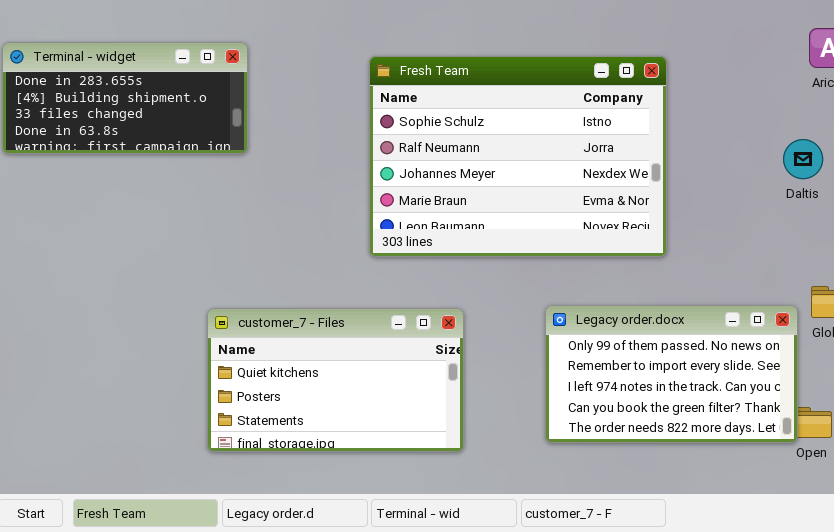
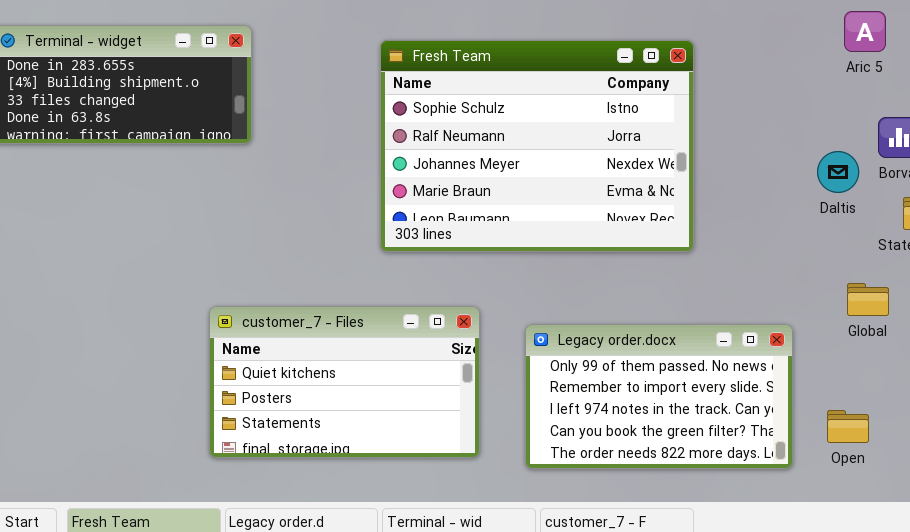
Daltis: [783,139,823,179] -> [817,151,859,193], moved
Legacy order.docx: [545,305,798,443] -> [525,324,793,469], moved

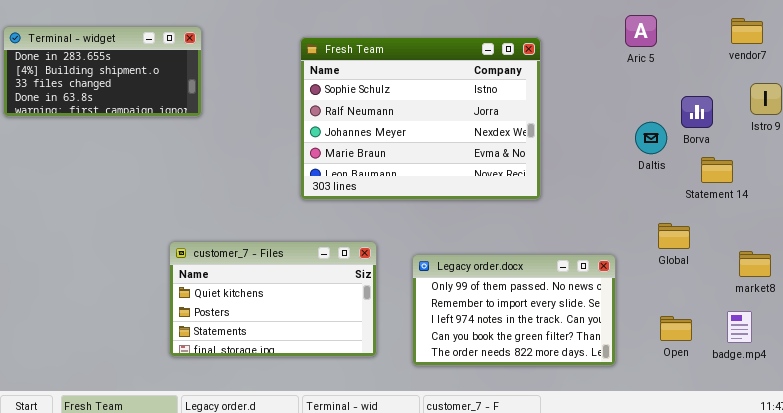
Aric 5: [844,11,886,52] -> [625,15,657,47], moved
Open: [827,410,869,443] -> [660,316,692,341], moved

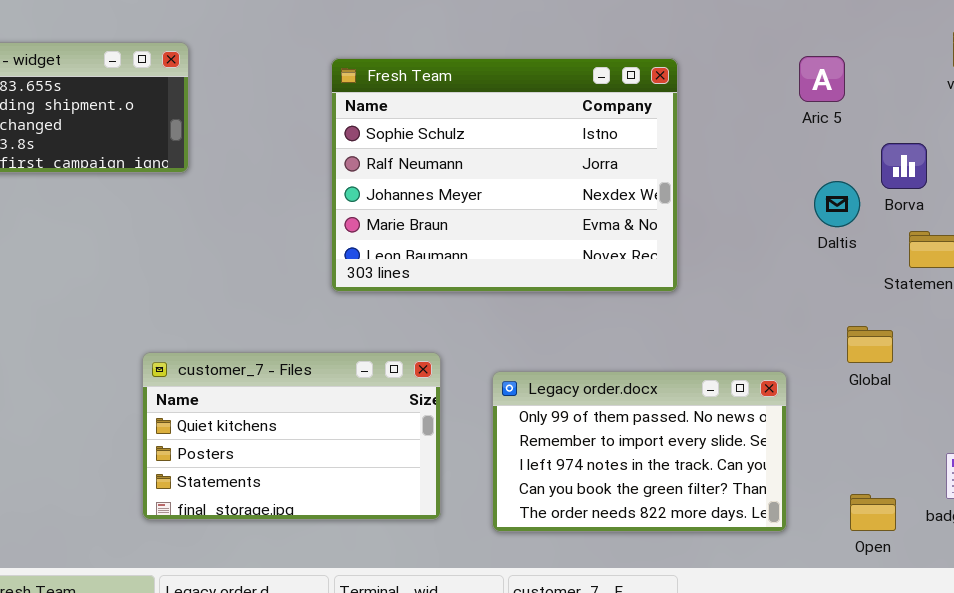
Aric 5: [625,15,657,47] -> [799,56,845,102], moved
Open: [660,316,692,341] -> [850,494,896,531], moved

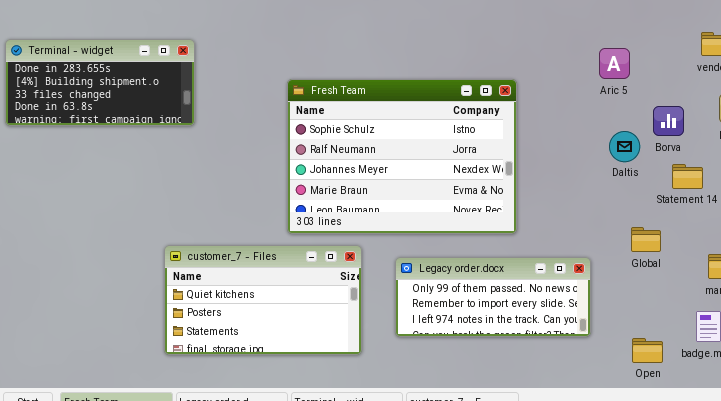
Fresh Team: [331,58,678,292] -> [287,79,517,234], moved
Legacy order.docx: [492,371,787,532] -> [395,257,591,337], resized

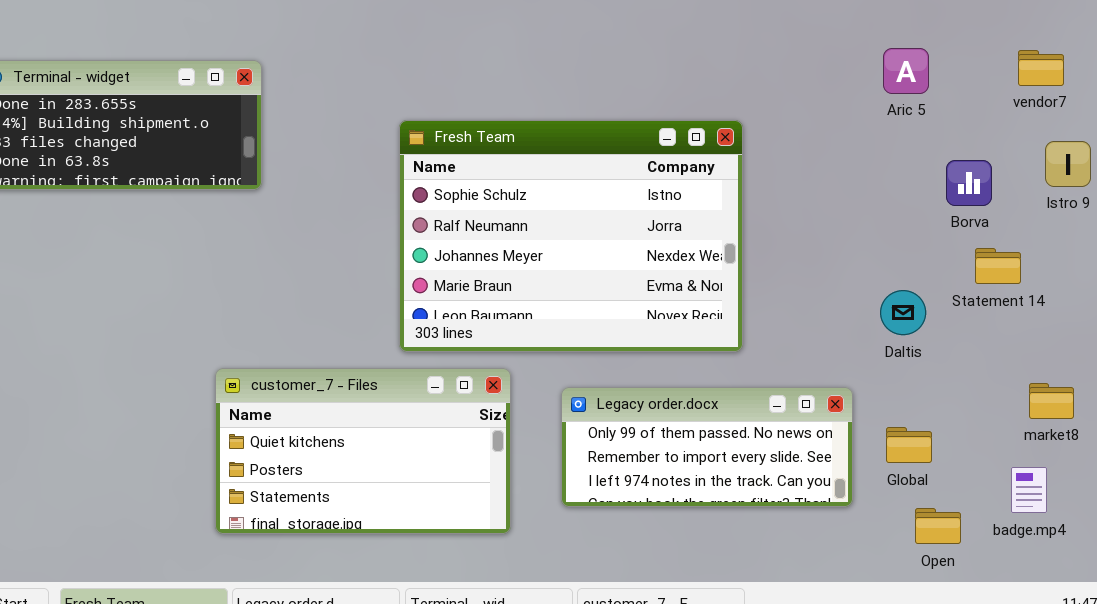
Aric 5: [599,48,630,79] -> [883,48,929,94], moved
Daltis: [609,131,640,162] -> [880,290,926,335], moved
Global: [631,227,661,252] -> [886,427,932,463], moved

